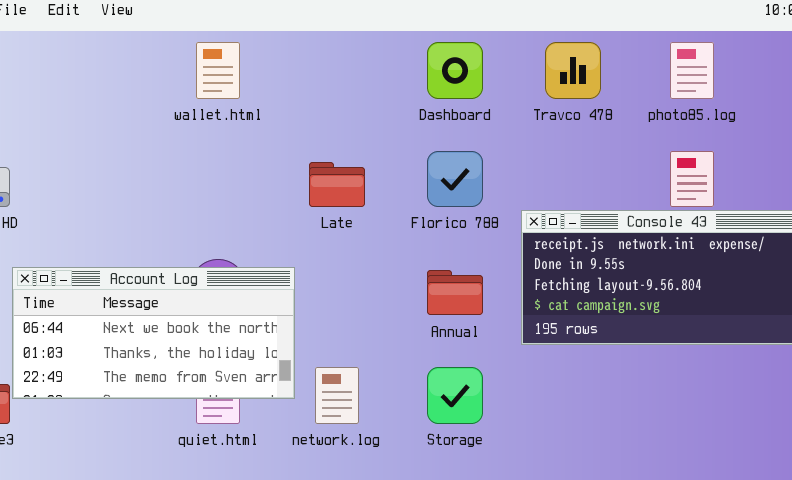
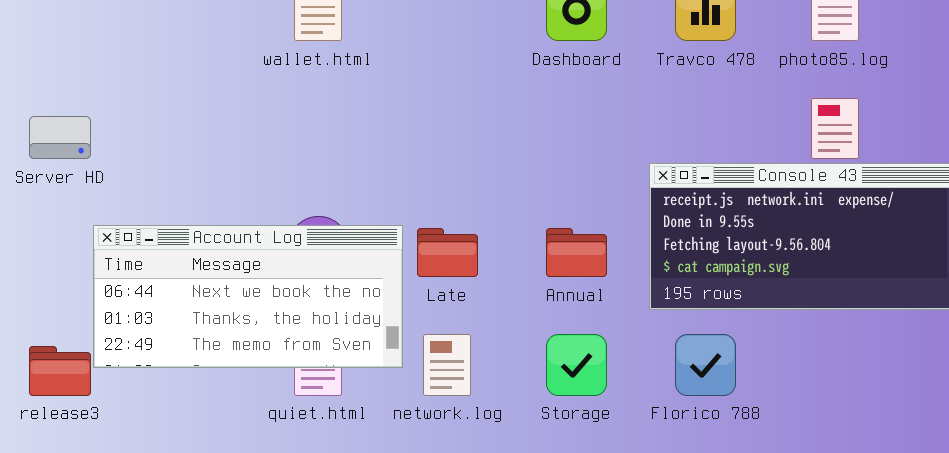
Florico 788: [427,151,483,207] -> [675,334,736,396], moved
Late: [309,162,365,207] -> [417,228,478,277], moved

